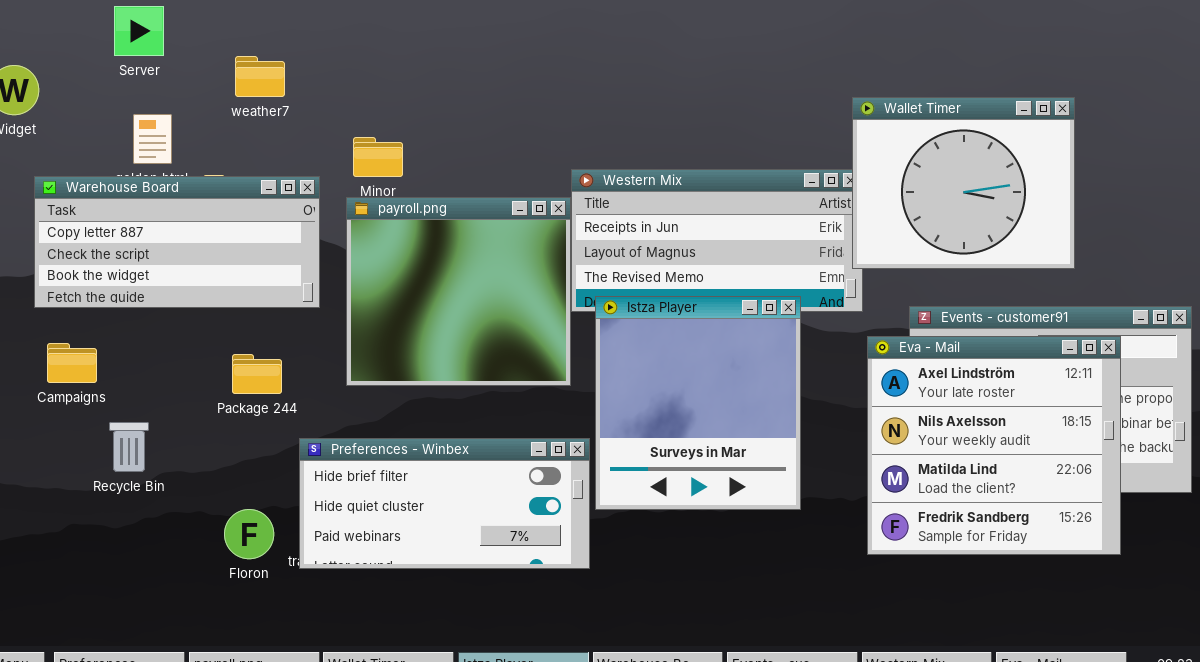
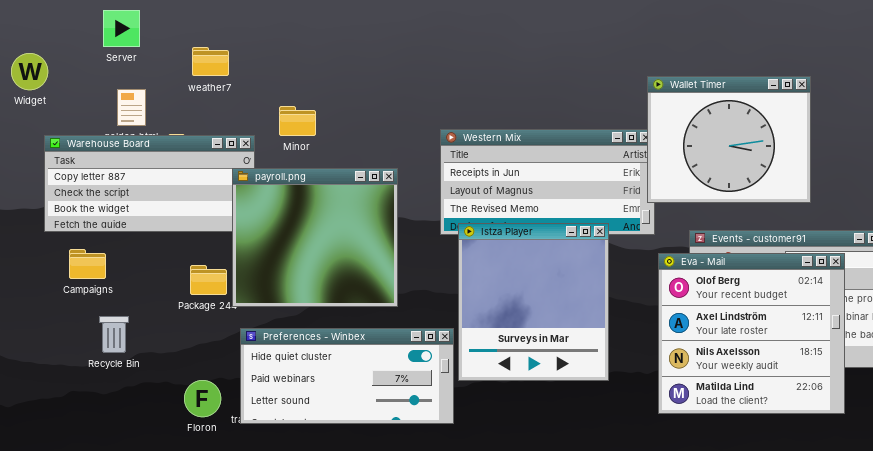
payroll.png: [346,197,571,386] -> [232,168,398,307], moved
Eva - Mail: [867,336,1121,555] -> [658,253,845,414], scrolled up 1 row
Campaigns: [47,343,97,383] -> [69,249,106,279], moved
Preferences - Winbex: [299,438,590,569] -> [240,328,454,424], scrolled down 1 row

